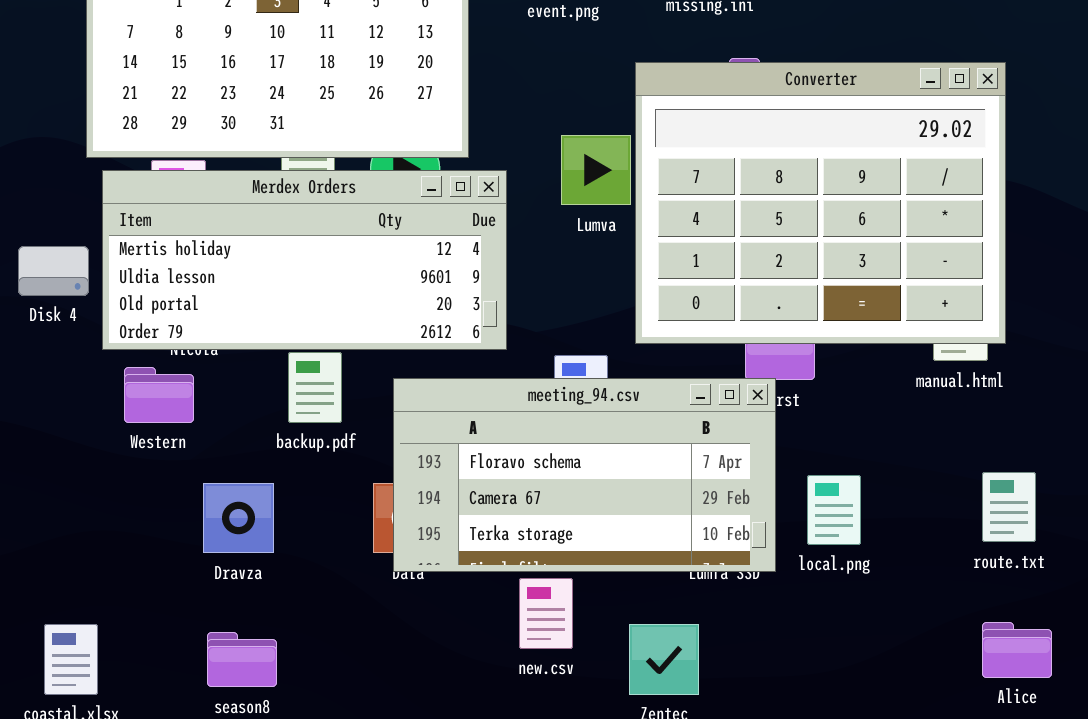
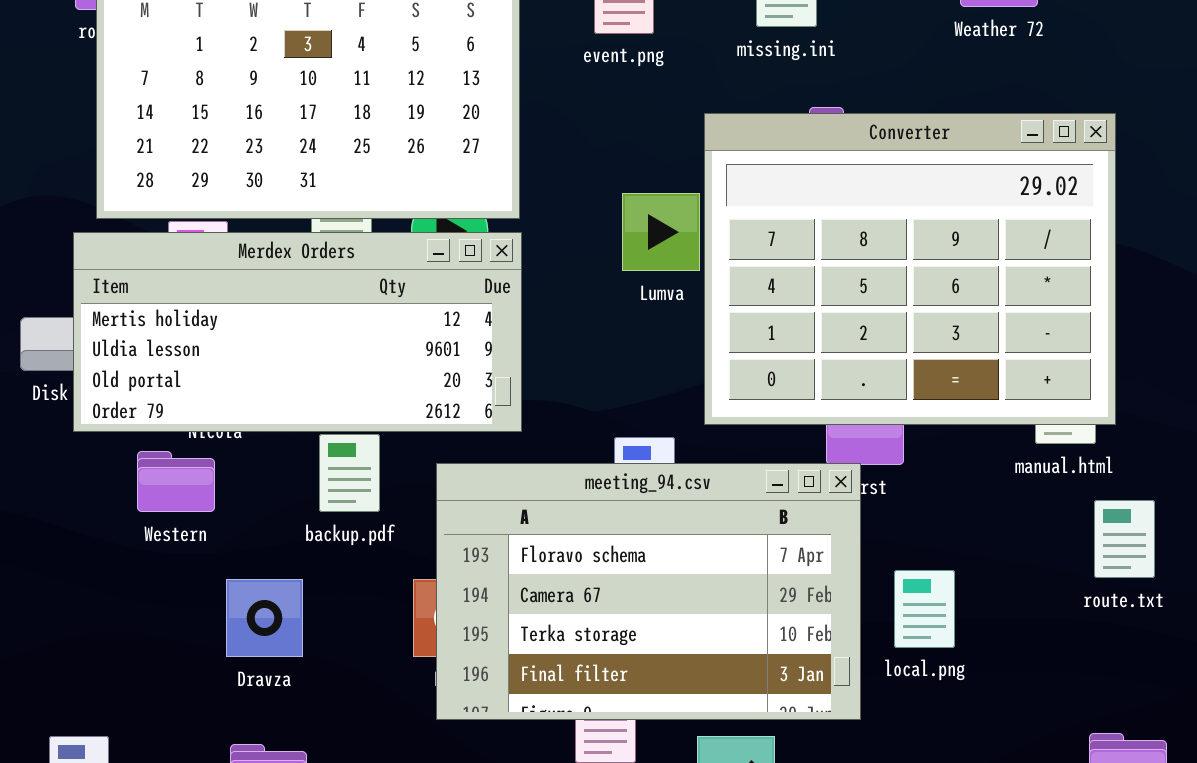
Merdex Orders: [102,170,507,350] -> [73,232,522,432], moved
meeting_94.csv: [393,378,776,572] -> [436,463,861,720], resized
route.txt: [982,472,1036,542] -> [1094,500,1155,578], moved

